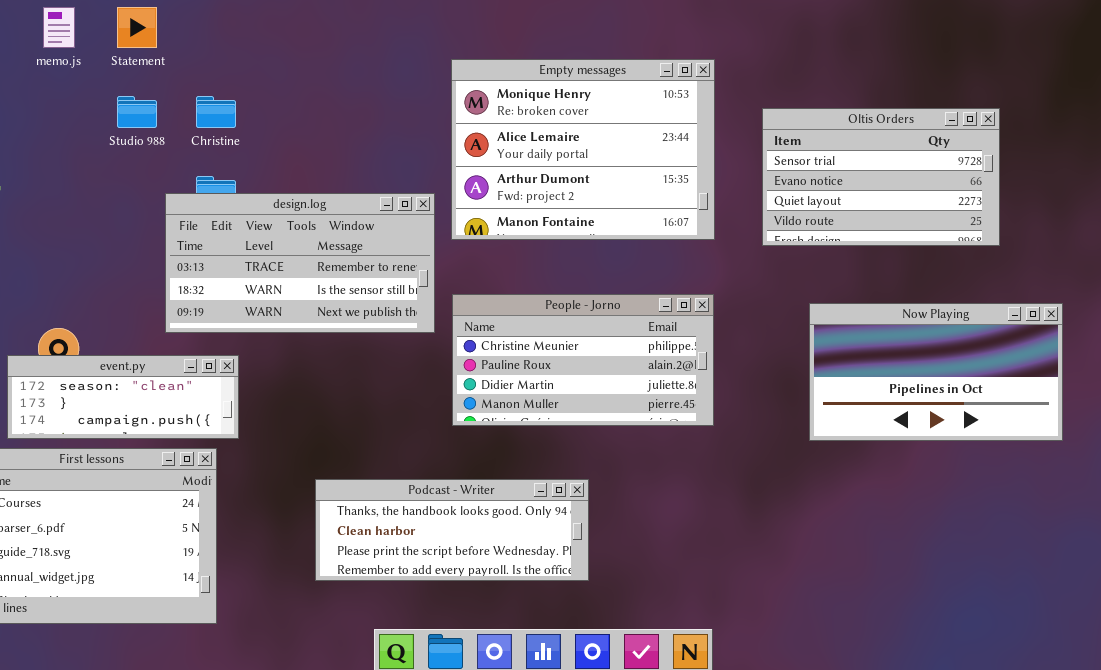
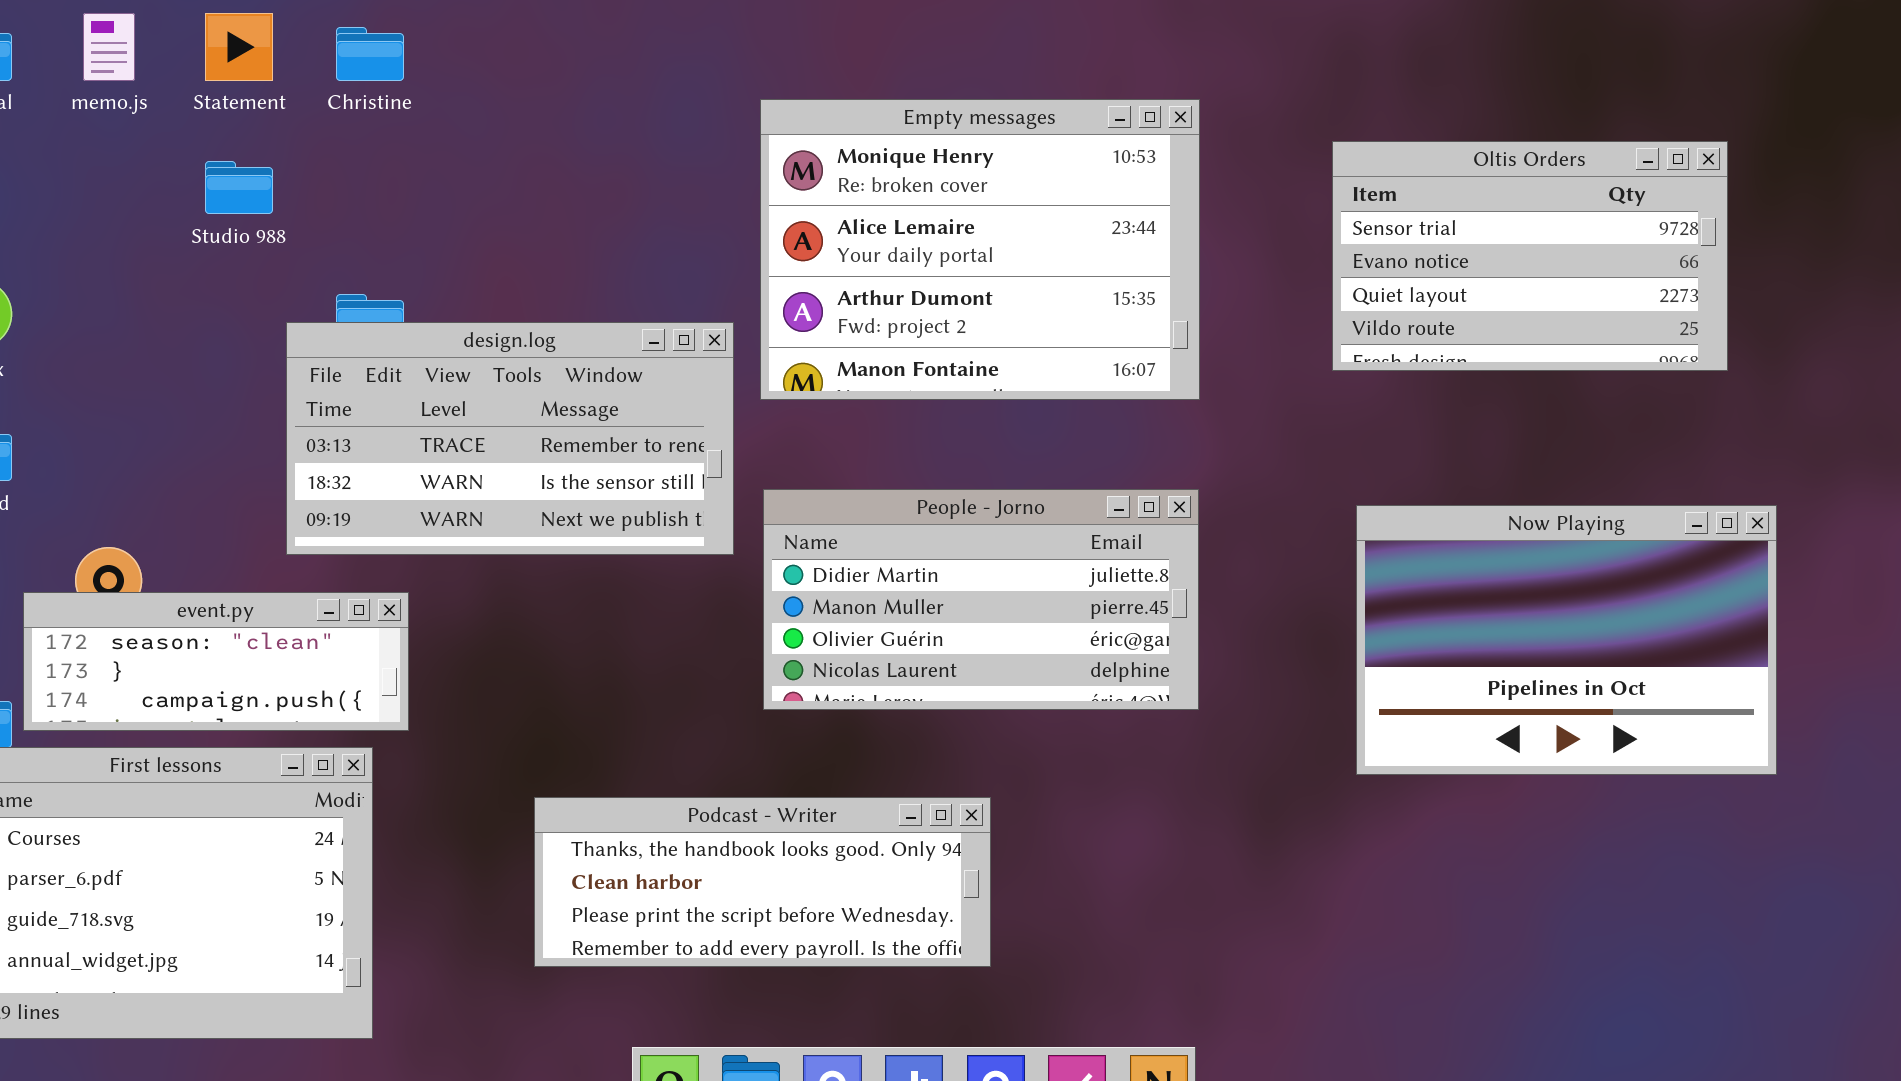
Christine: [196,96,236,128] -> [336,27,404,81], moved
Oltis Orders: [762,108,1000,246] -> [1332,141,1728,371], moved
People - Jorno: [452,294,714,426] -> [763,489,1199,710], scrolled down 2 rows
Now Playing: [809,303,1063,441] -> [1356,505,1777,775], resized

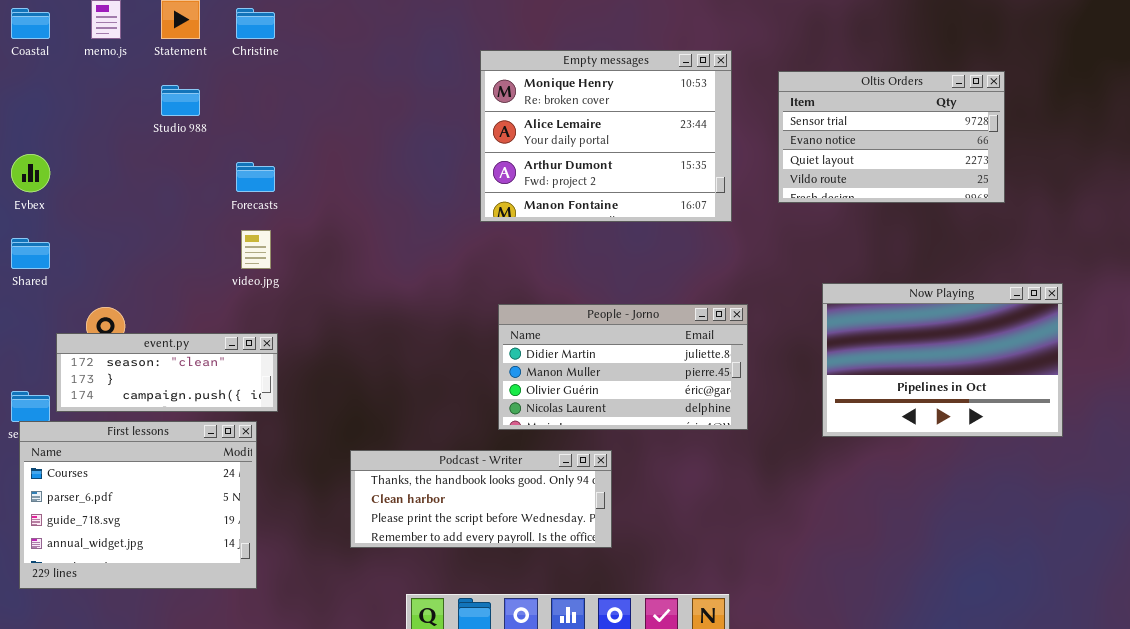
Oltis Orders: [1332,141,1728,371] -> [778,71,1005,203], moved
design.log: [286,322,734,555] -> none, closed
People - Jorno: [763,489,1199,710] -> [498,304,748,430], moved

